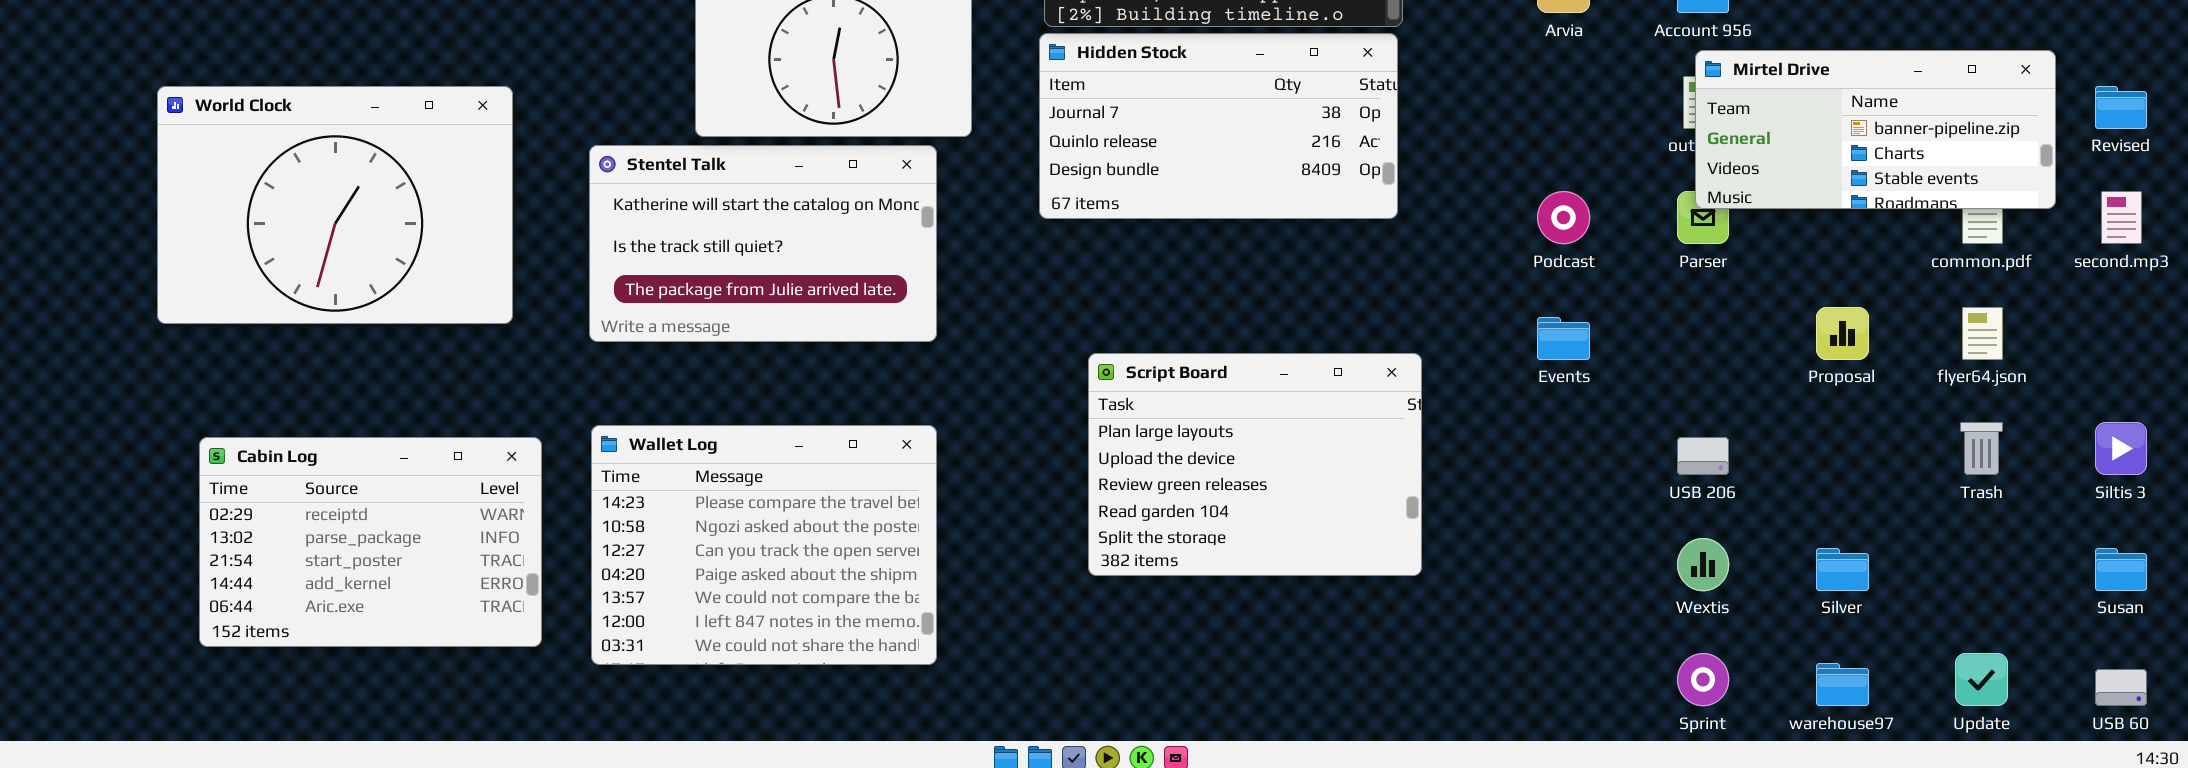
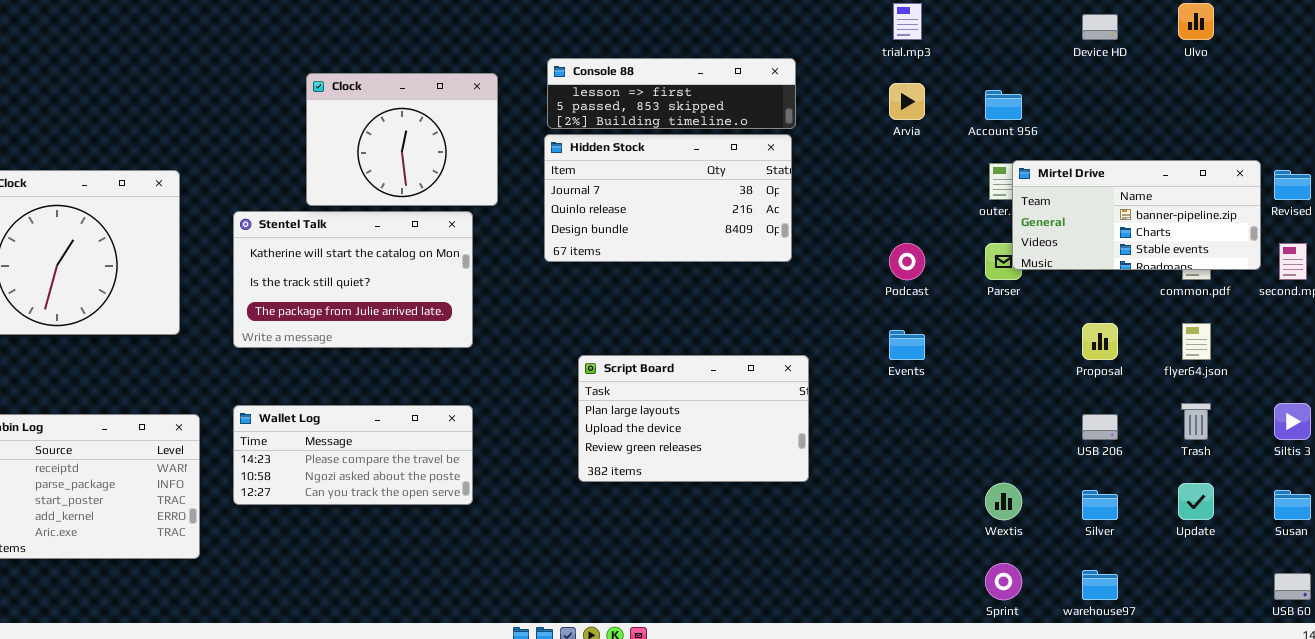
Mirtel Drive: [1695,50,2056,209] -> [1012,160,1261,270], moved
Script Board: [1088,353,1422,576] -> [578,355,809,482], resized
Wallet Log: [591,425,937,665] -> [233,405,473,505], resized
USB 206: [1677,437,1729,475] -> [1082,414,1118,440], moved
Update: [1955,653,2008,706] -> [1178,483,1214,520], moved

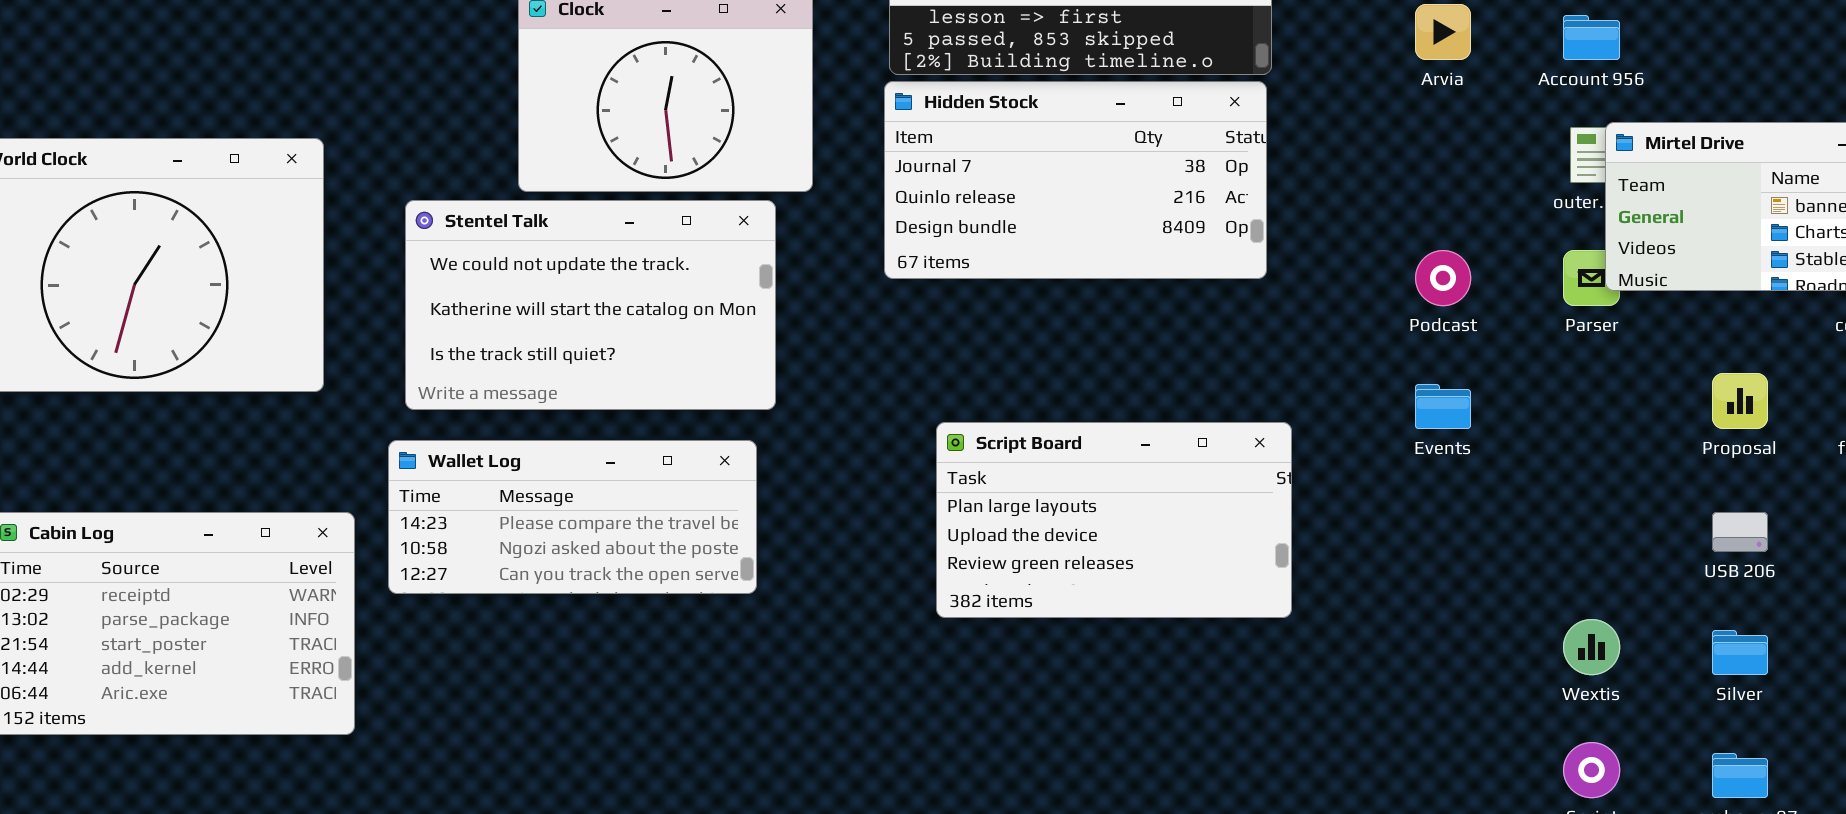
Stentel Talk: [233,211,473,348] -> [405,200,776,410], scrolled up 1 row
Wallet Log: [233,405,473,505] -> [388,440,757,594], moved

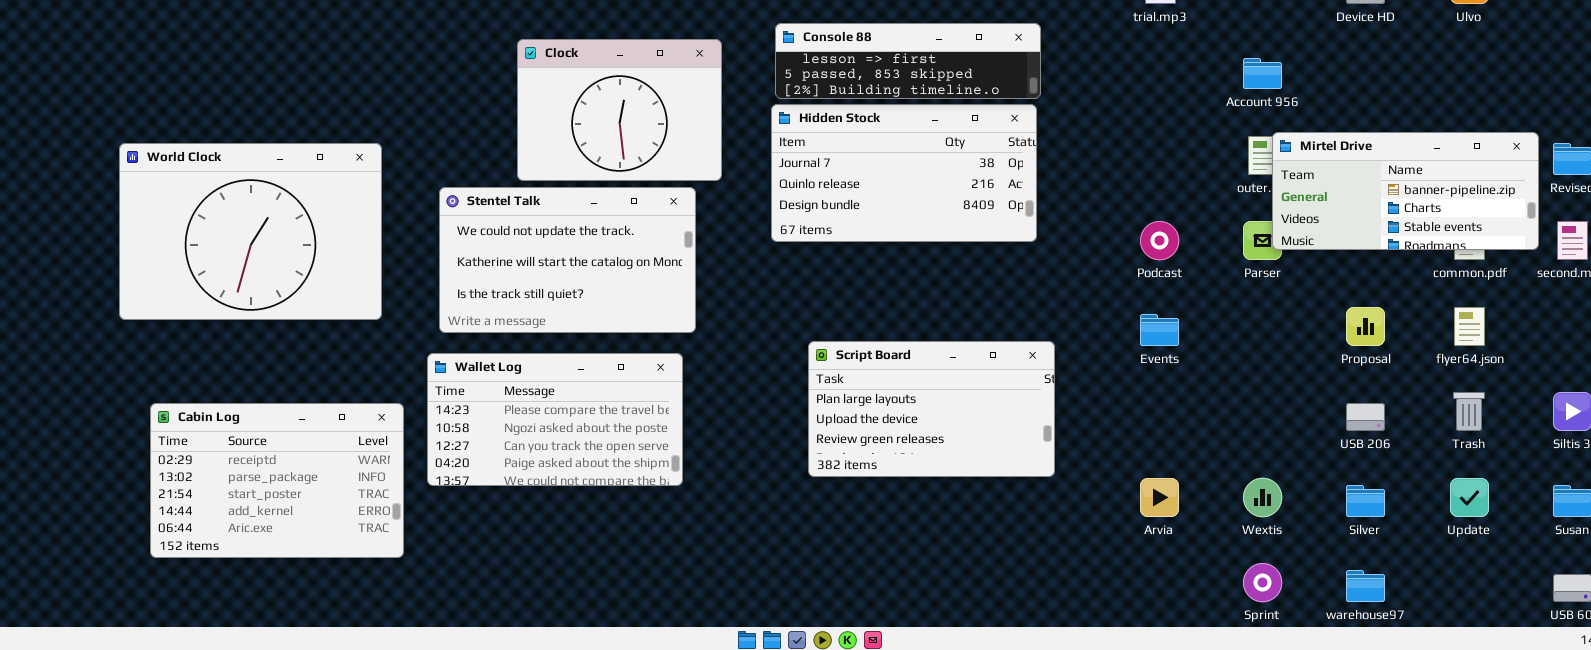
Arvia: [1415,4,1471,60] -> [1140,478,1179,517], moved
Wallet Log: [388,440,757,594] -> [427,353,683,486], resized

